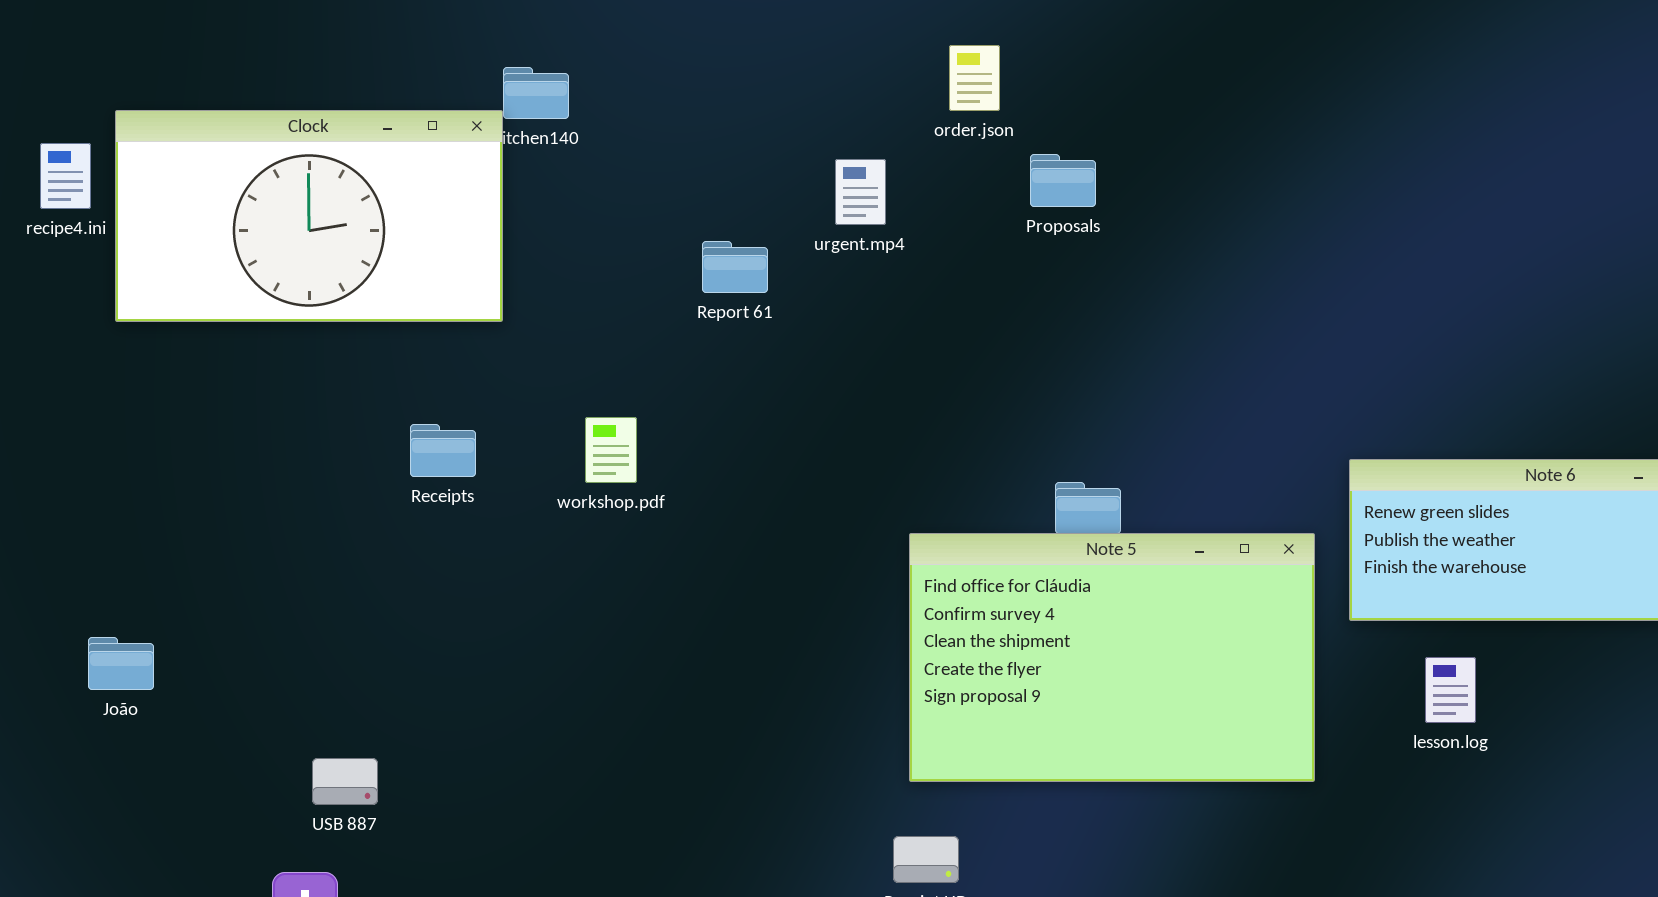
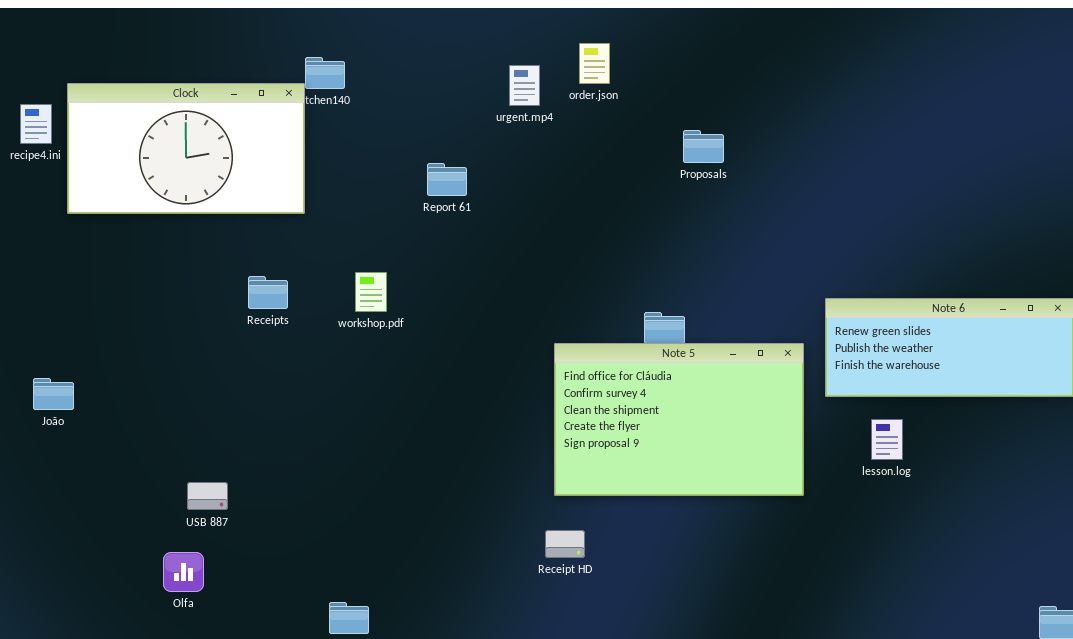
Proposals: [1030,154,1096,207] -> [683,130,724,163], moved
urgent.mp4: [835,159,886,225] -> [509,65,540,106], moved
João: [88,637,154,690] -> [33,378,74,410], moved

